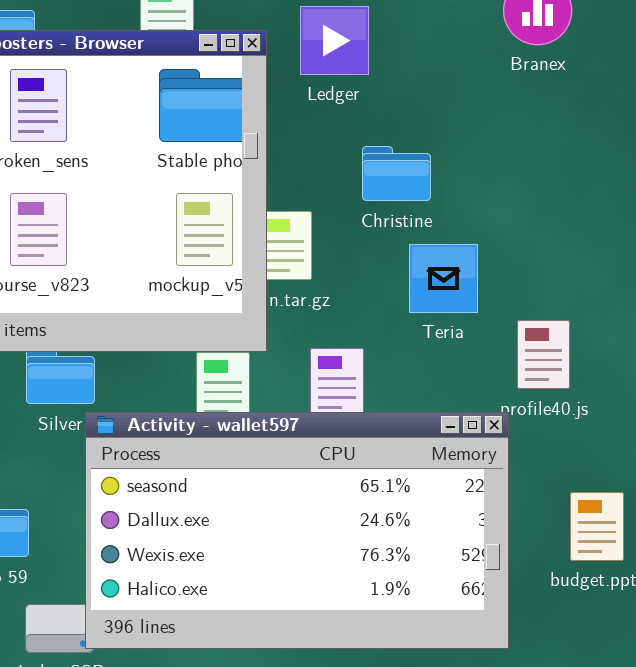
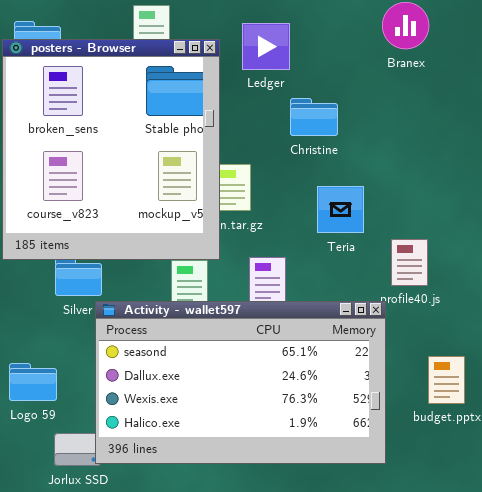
Christine: [362,146,431,201] -> [290,98,338,136], moved

